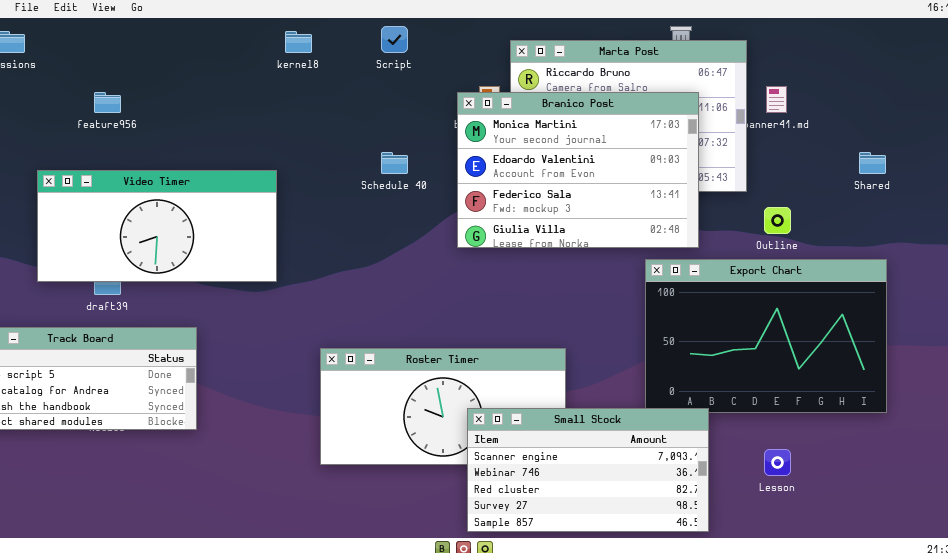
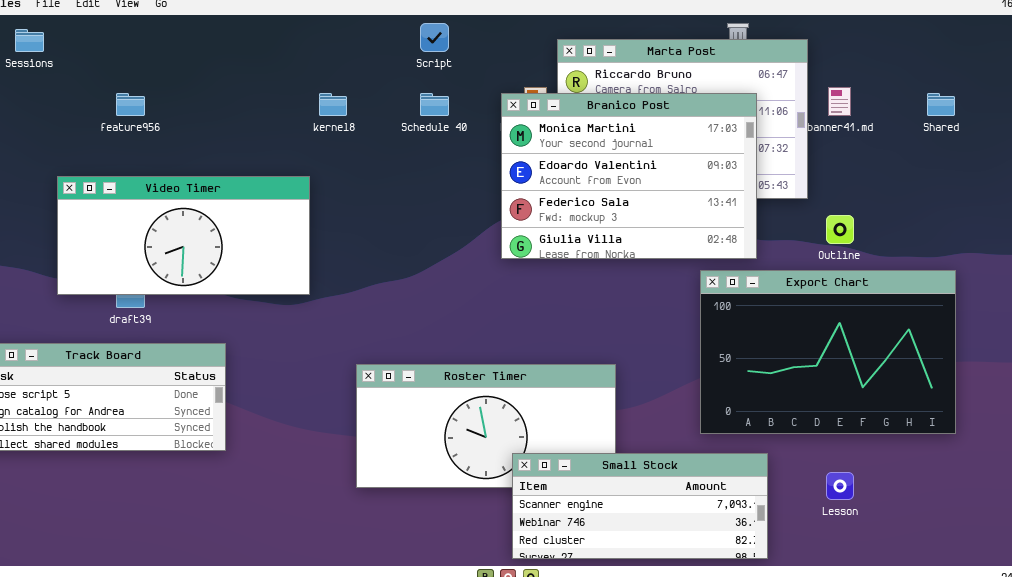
kernel8: [285,31,312,53] -> [319,93,347,116], moved
Schedule 40: [381,152,408,174] -> [420,93,449,116], moved
Shared: [859,152,886,174] -> [927,93,955,116], moved
Small Stock: [467,408,709,532] -> [512,453,768,559], resized

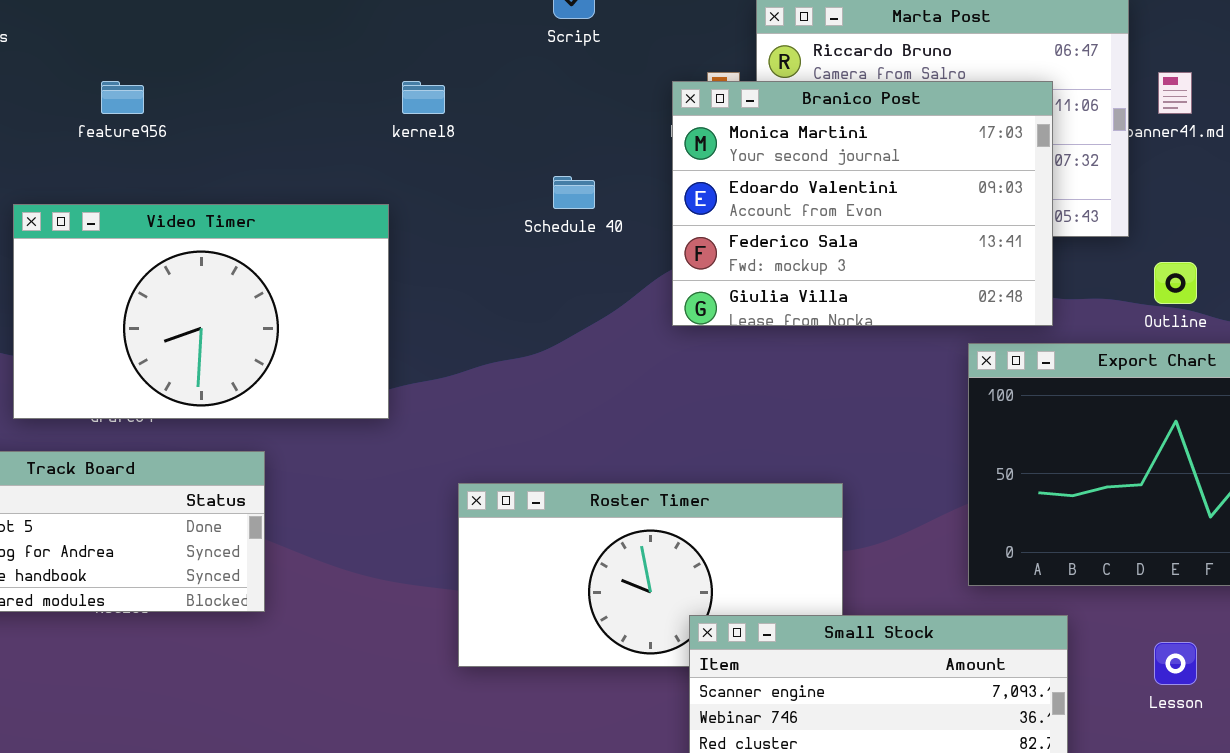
Schedule 40: [420,93,449,116] -> [553,176,595,209], moved
Video Timer: [57,176,310,295] -> [13,204,389,419], resized

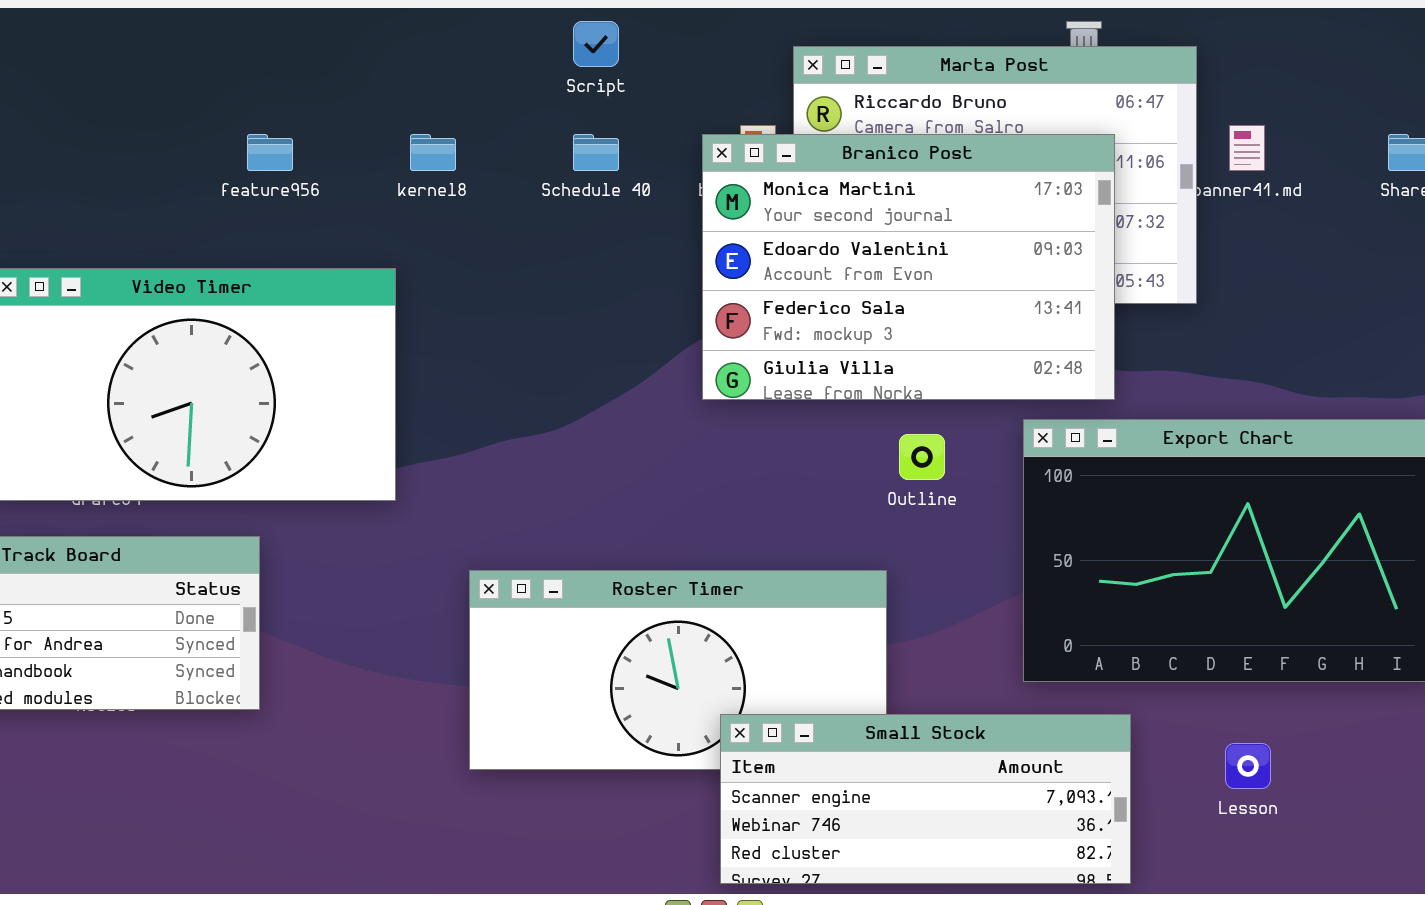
feature956: [101,81,144,114] -> [247,134,293,171], moved
Schedule 40: [553,176,595,209] -> [573,134,619,171], moved
Outline: [1154,262,1197,304] -> [899,434,945,480], moved

